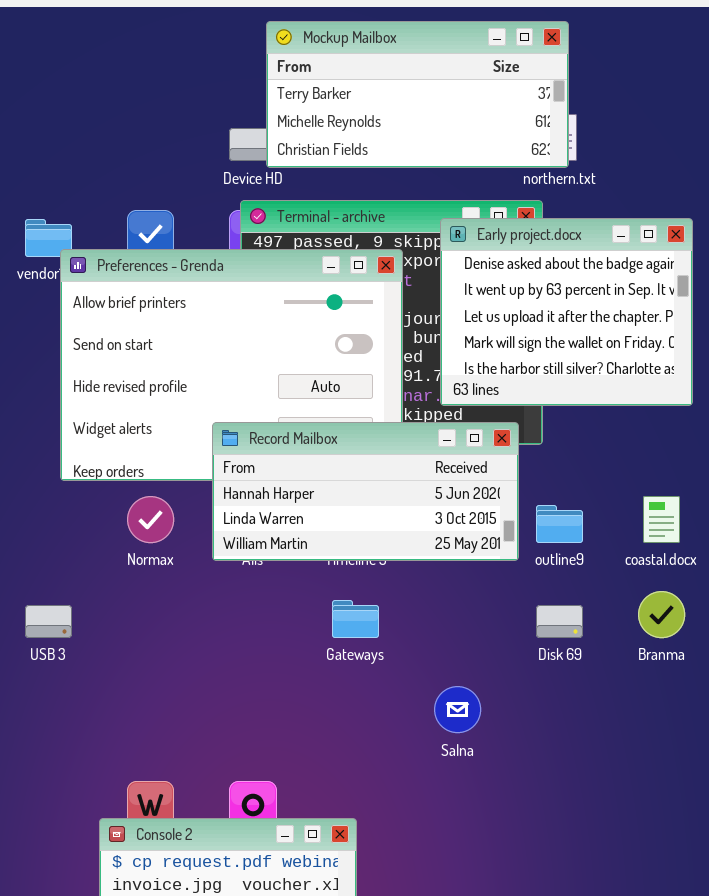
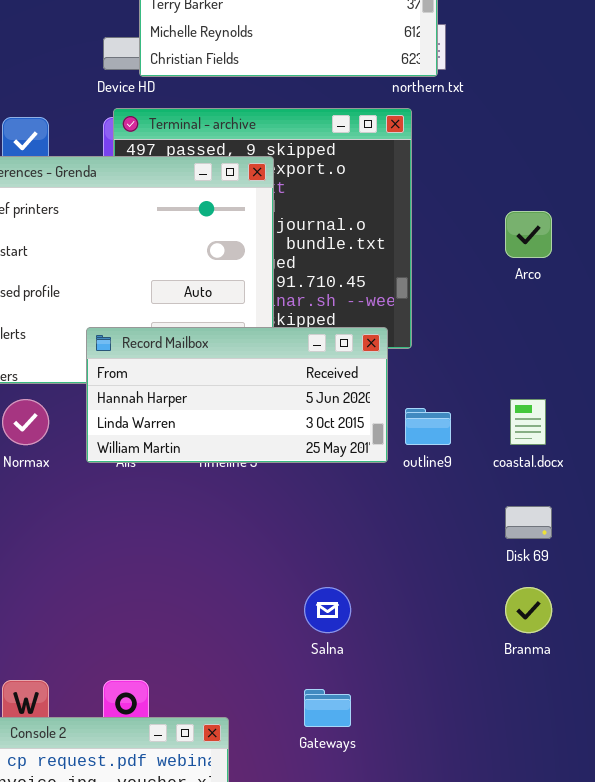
Early project.docx: [440,218,693,406] -> none, closed
Branma: [638,591,685,638] -> [505,587,552,633], moved
Gateways: [332,600,379,638] -> [304,689,351,727], moved
Disk 69: [536,605,583,638] -> [505,506,552,539], moved

